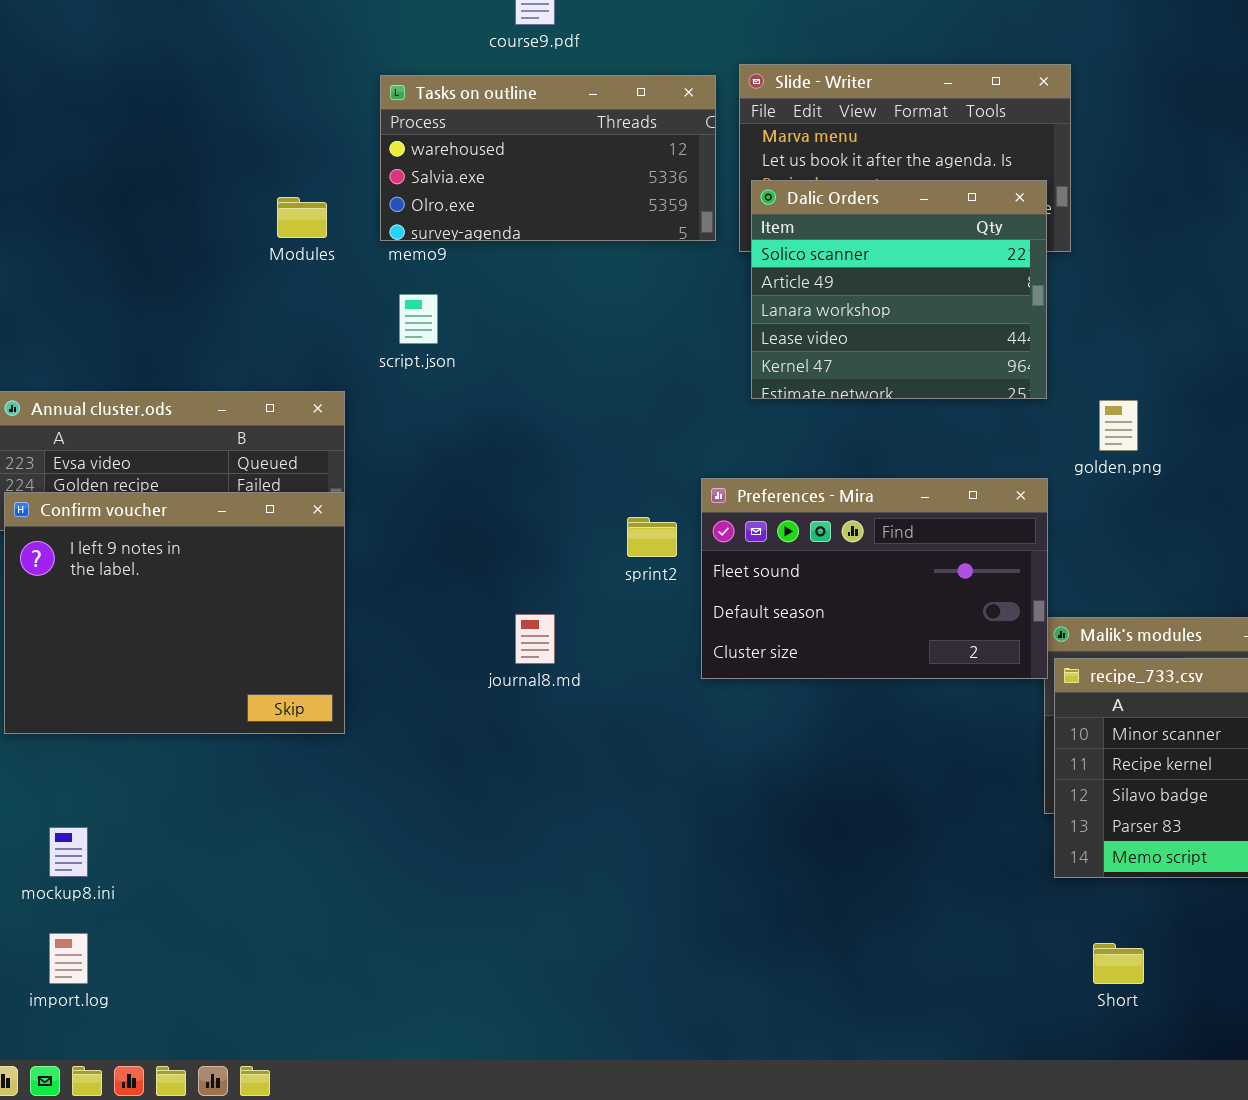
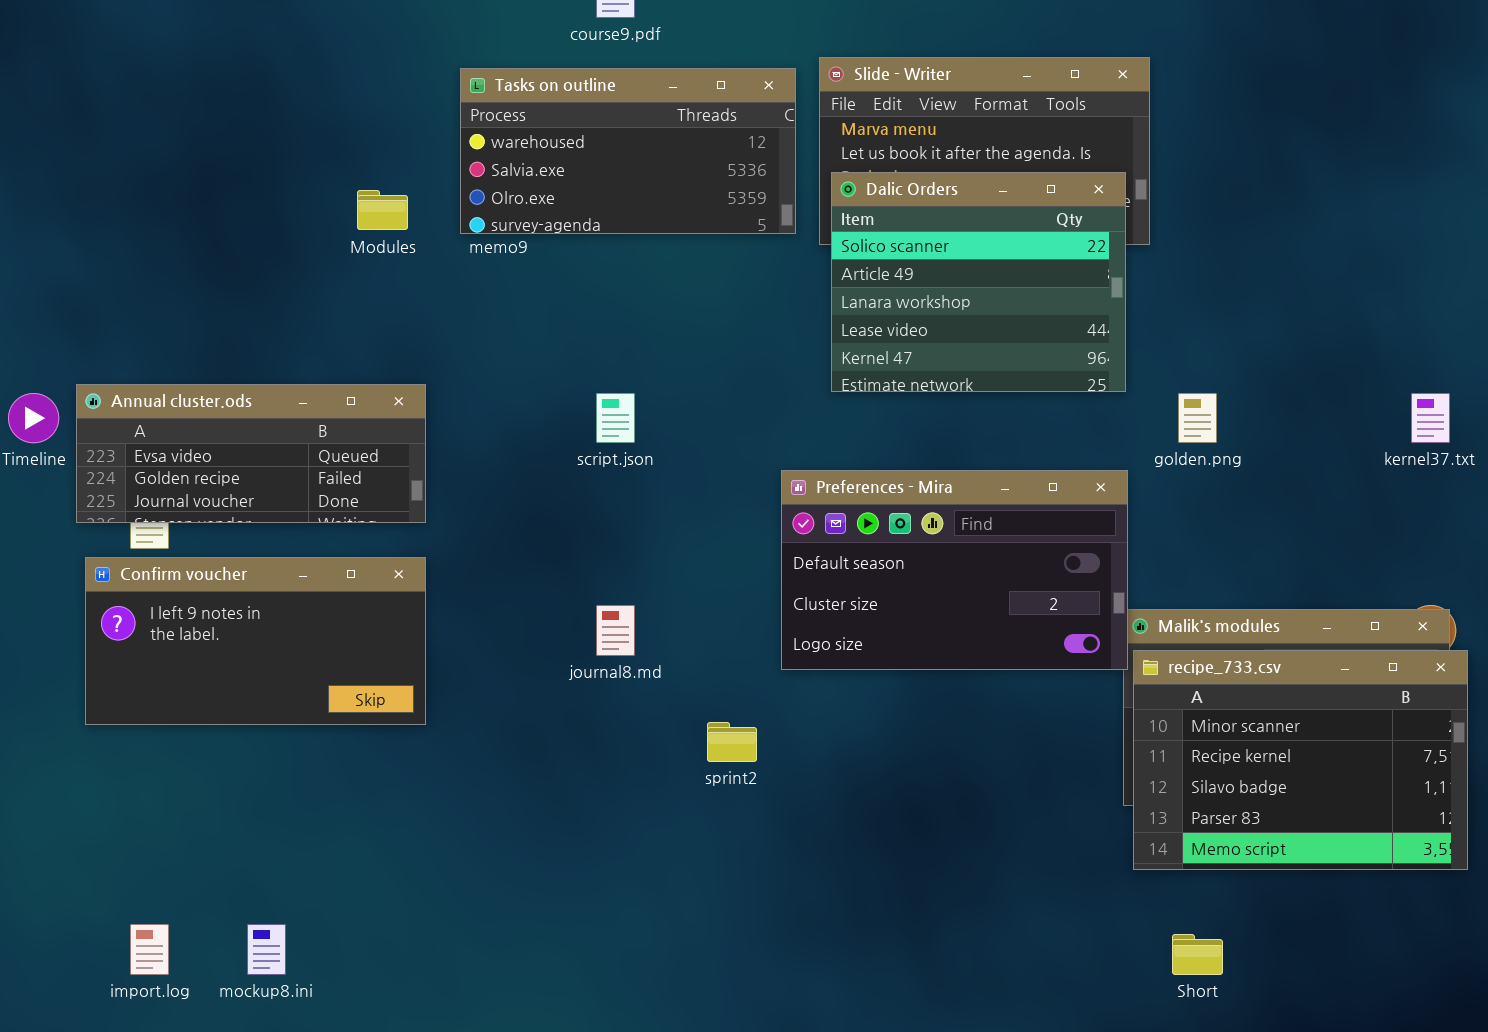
script.json: [399,294,438,344] -> [596,393,635,443], moved
Preferences - Mira: [701,478,1048,679] -> [781,470,1128,670], scrolled down 1 row
Confirm voucher: [4,492,345,734] -> [85,557,426,725], resized
sprint2: [627,517,677,557] -> [707,722,757,762], moved
mockup8.ini: [49,827,88,877] -> [247,924,286,975], moved

